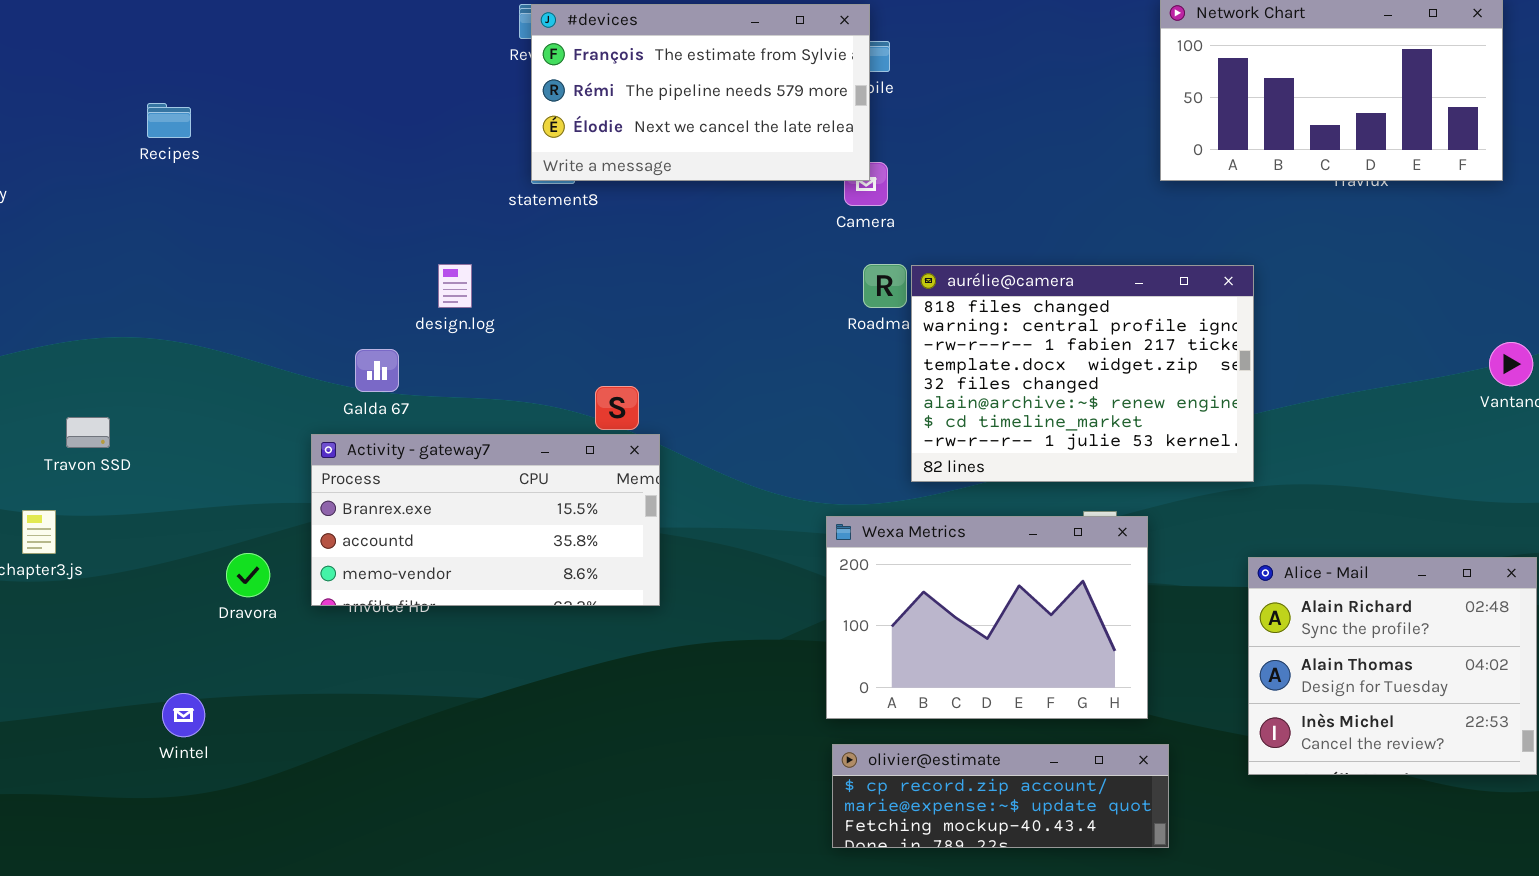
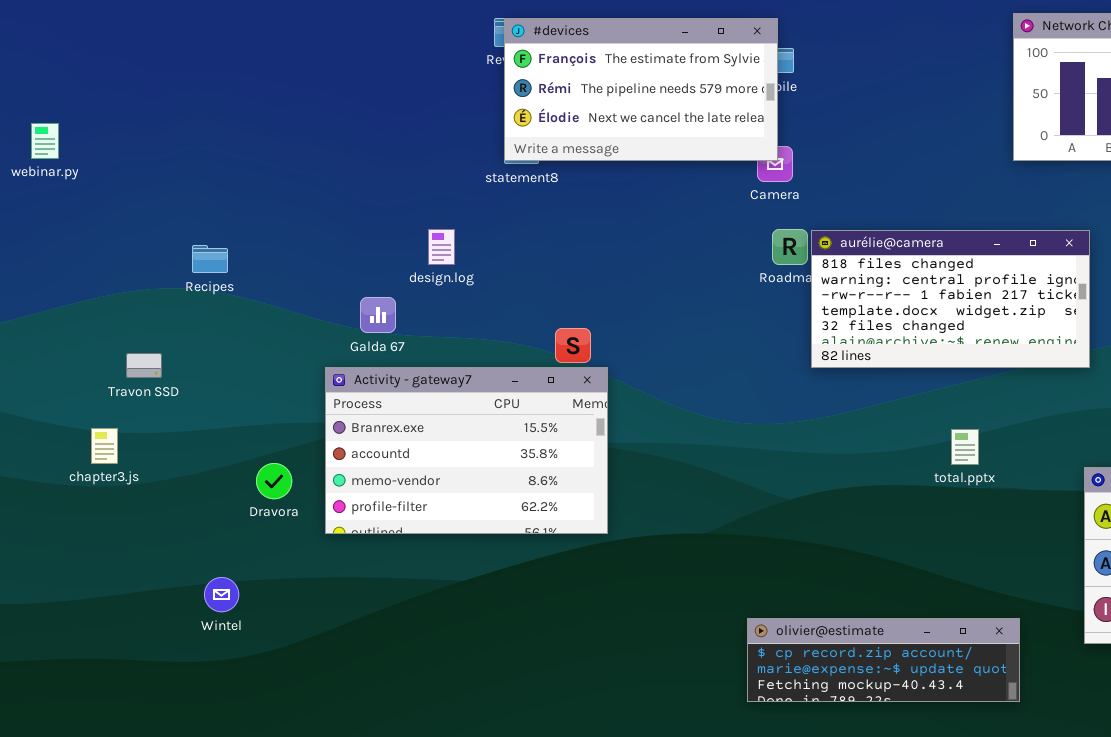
Recipes: [147,103,191,138] -> [192,245,228,273], moved
aurélie@camera: [911,265,1254,482] -> [811,230,1090,368], resized
Activity - gateway7: [311,434,660,606] -> [325,367,608,534], resized
Wexa Metrics: [826,516,1148,719] -> none, closed

